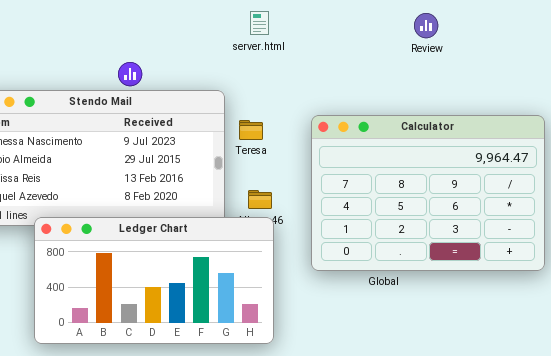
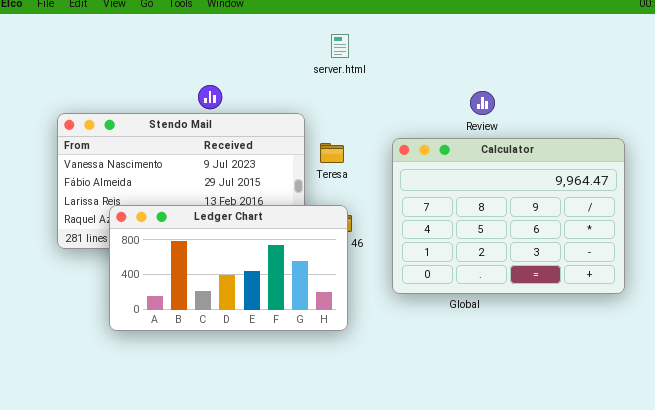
Review: [414,13,438,38] -> [470,91,495,115], moved
Ledger Chart: [34,217,274,344] -> [109,205,348,331], moved

